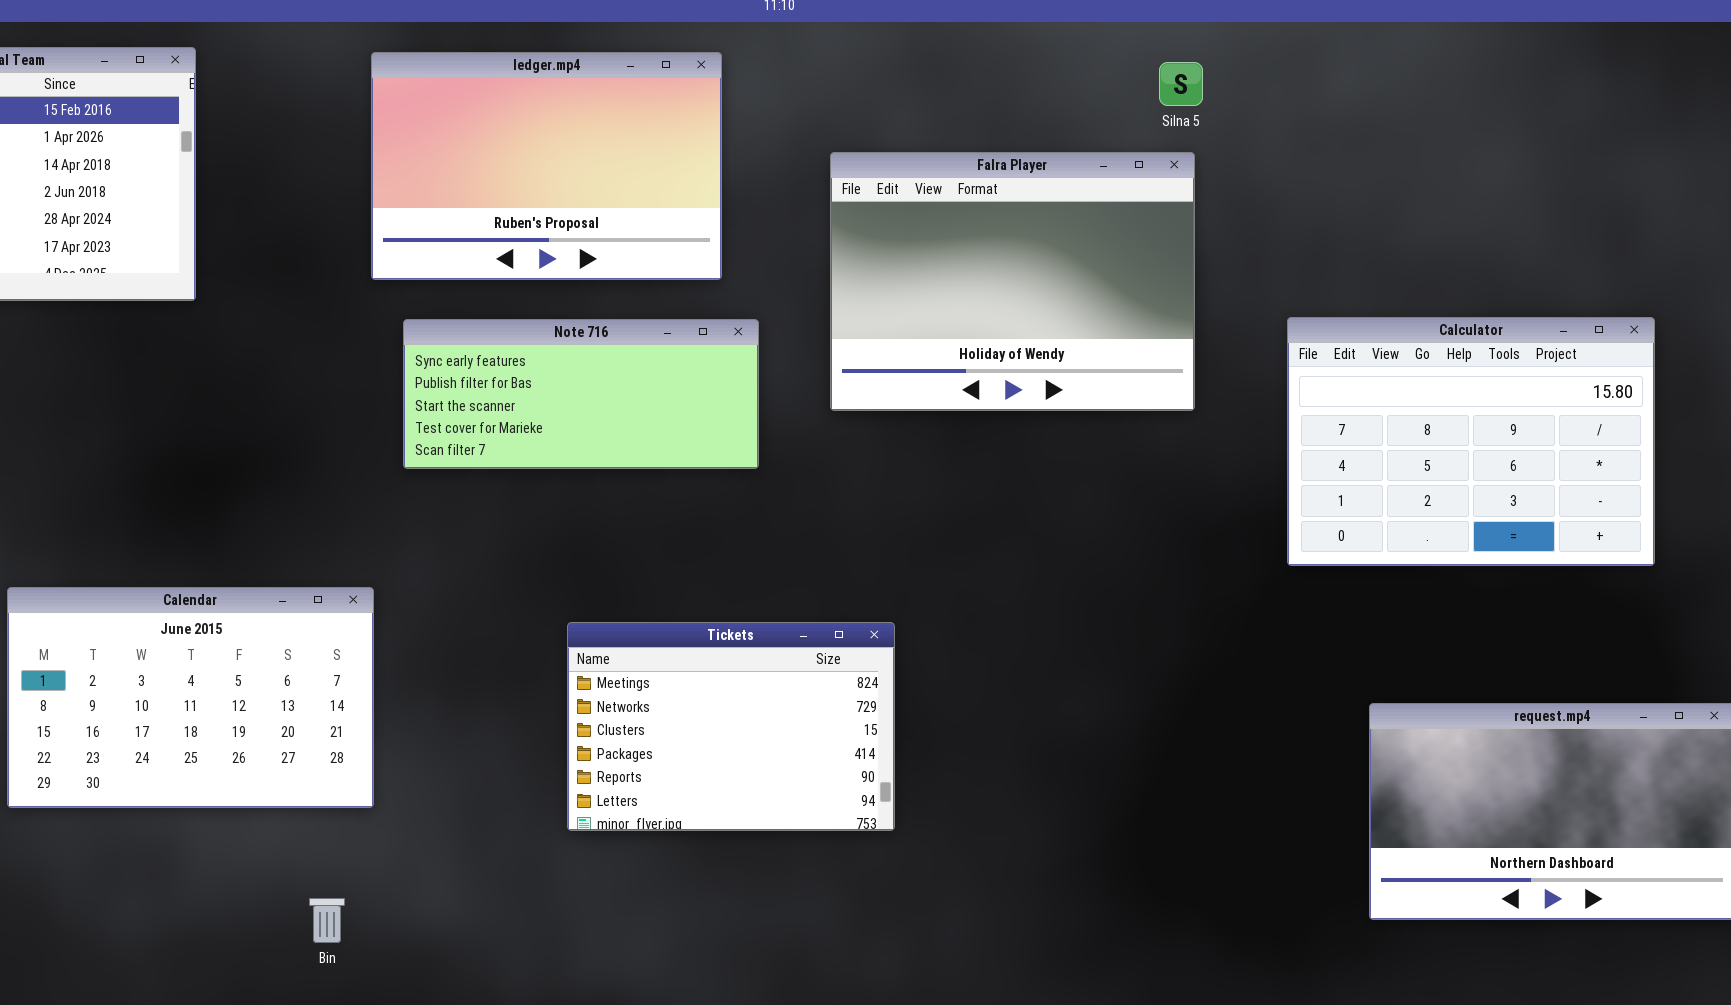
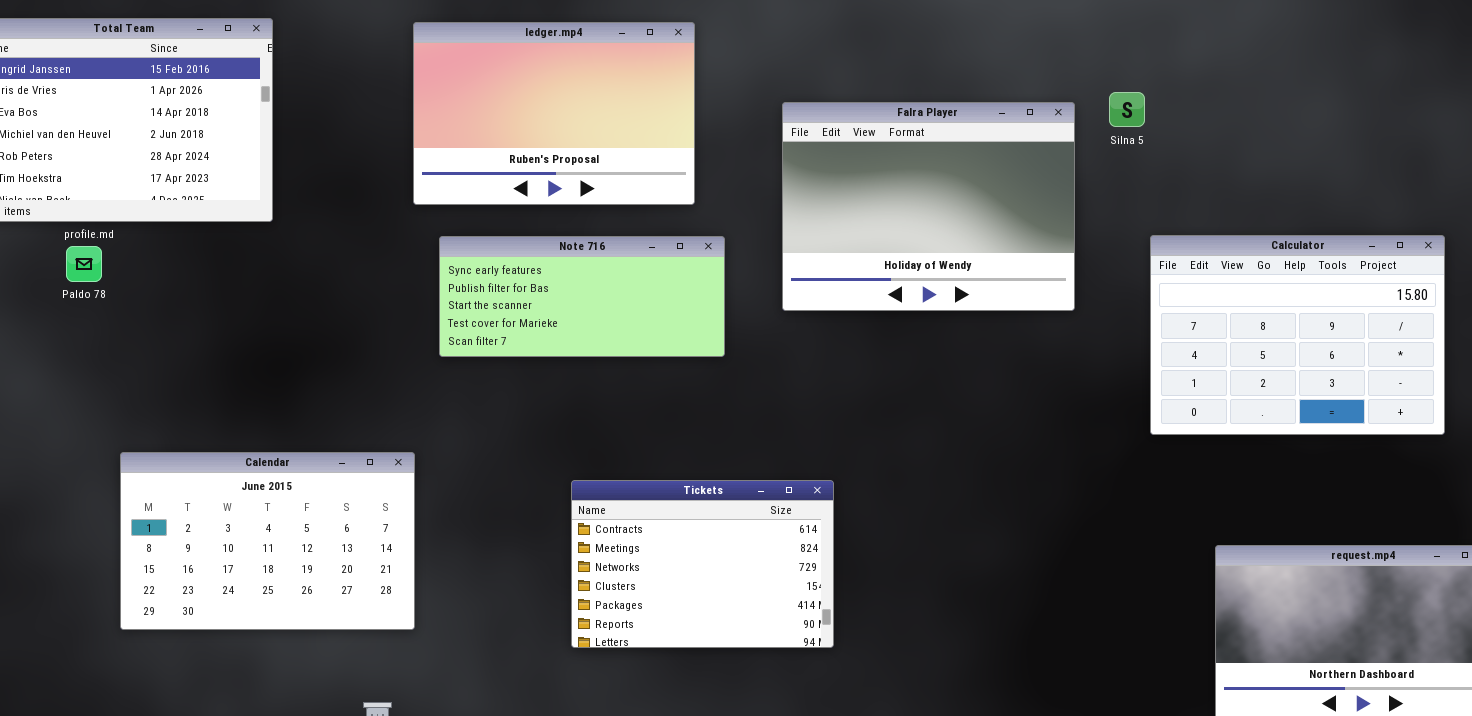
Silna 5: [1159,62,1203,106] -> [1109,92,1145,127], moved
Tickets: [567,622,895,831] -> [571,480,834,648], scrolled up 1 row

